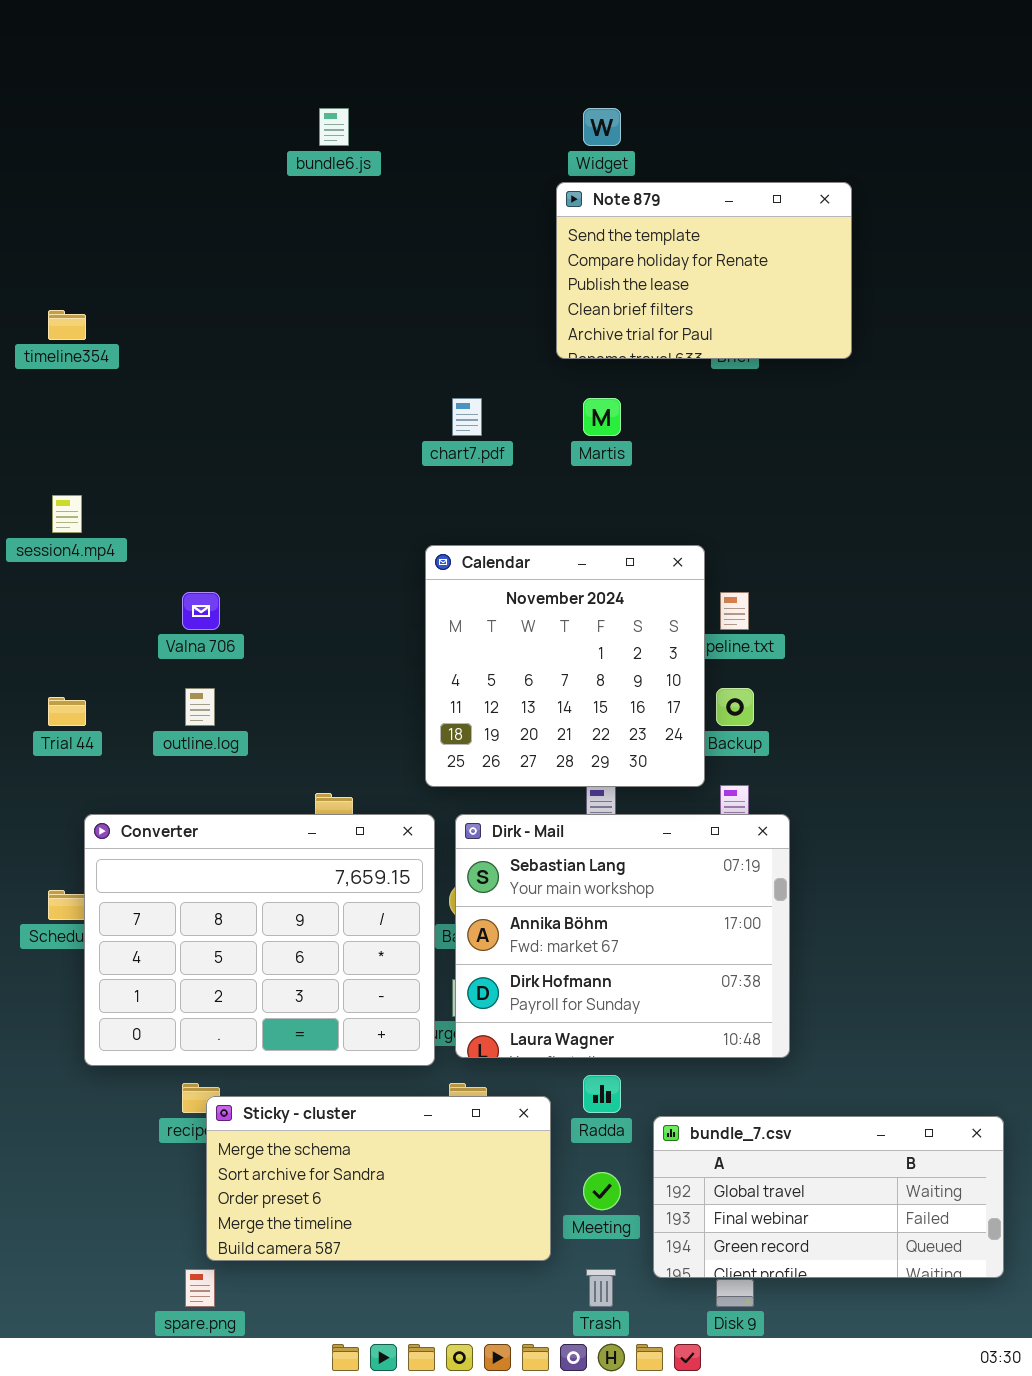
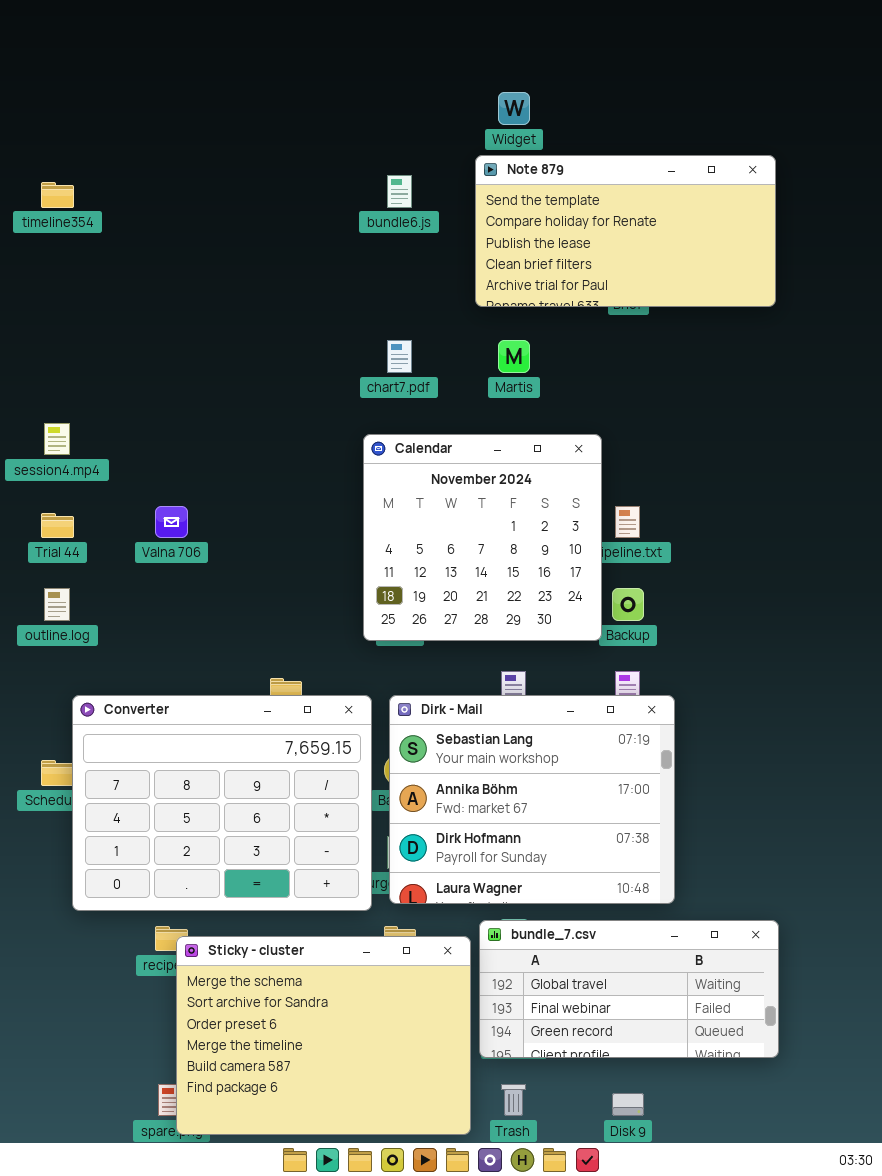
bundle6.js: [319,108,349,146] -> [387,175,412,208], moved
Note 879: [556,182,852,359] -> [475,155,776,307], resized
timeline354: [48,310,86,340] -> [41,182,74,208], moved
Calendar: [425,545,705,787] -> [363,434,602,641], moved
outline.log: [185,688,215,726] -> [44,588,70,621], moved
Trial 44: [48,697,86,726] -> [41,513,74,538], moved
Sticky - cluster: [206,1096,551,1261] -> [176,936,471,1135], resized
bundle_7.csv: [653,1116,1004,1278] -> [479,920,779,1058], moved

